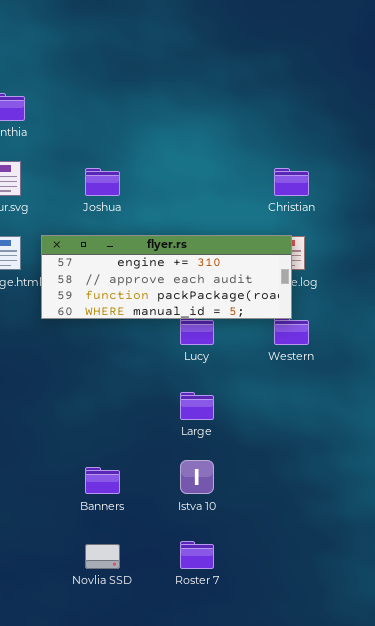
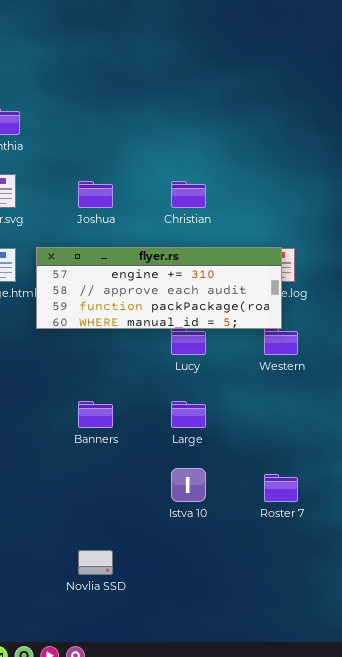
Christian: [274,168,309,196] -> [171,181,206,208], moved
Banners: [85,467,120,494] -> [78,401,113,428], moved
Roster 7: [180,541,214,569] -> [264,474,298,502], moved

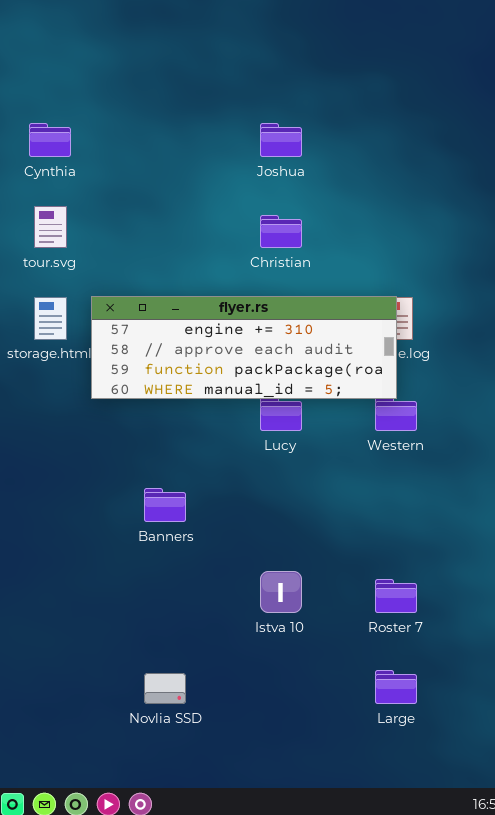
Joshua: [78,181,113,208] -> [260,123,302,157], moved
Large: [171,401,206,428] -> [375,670,417,704], moved

